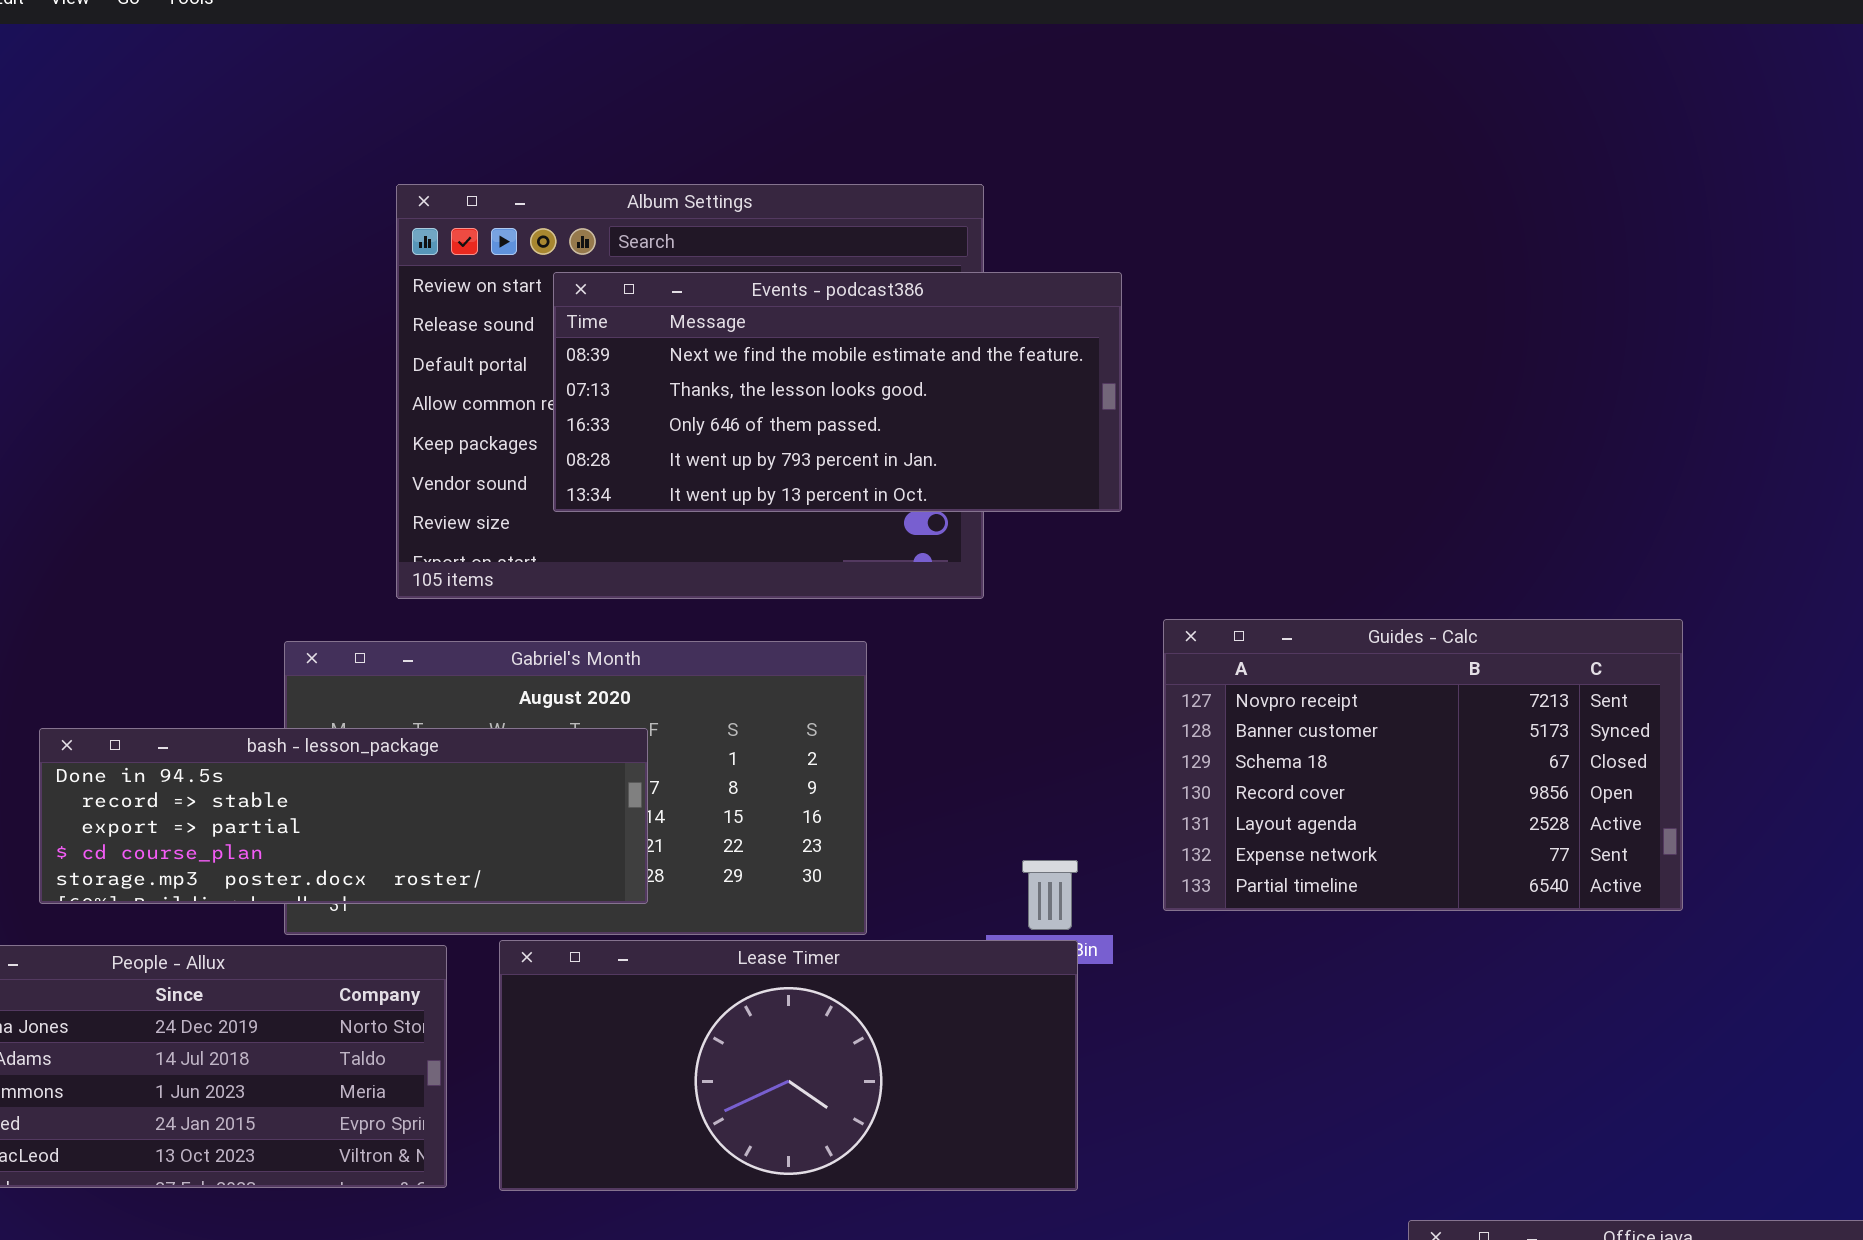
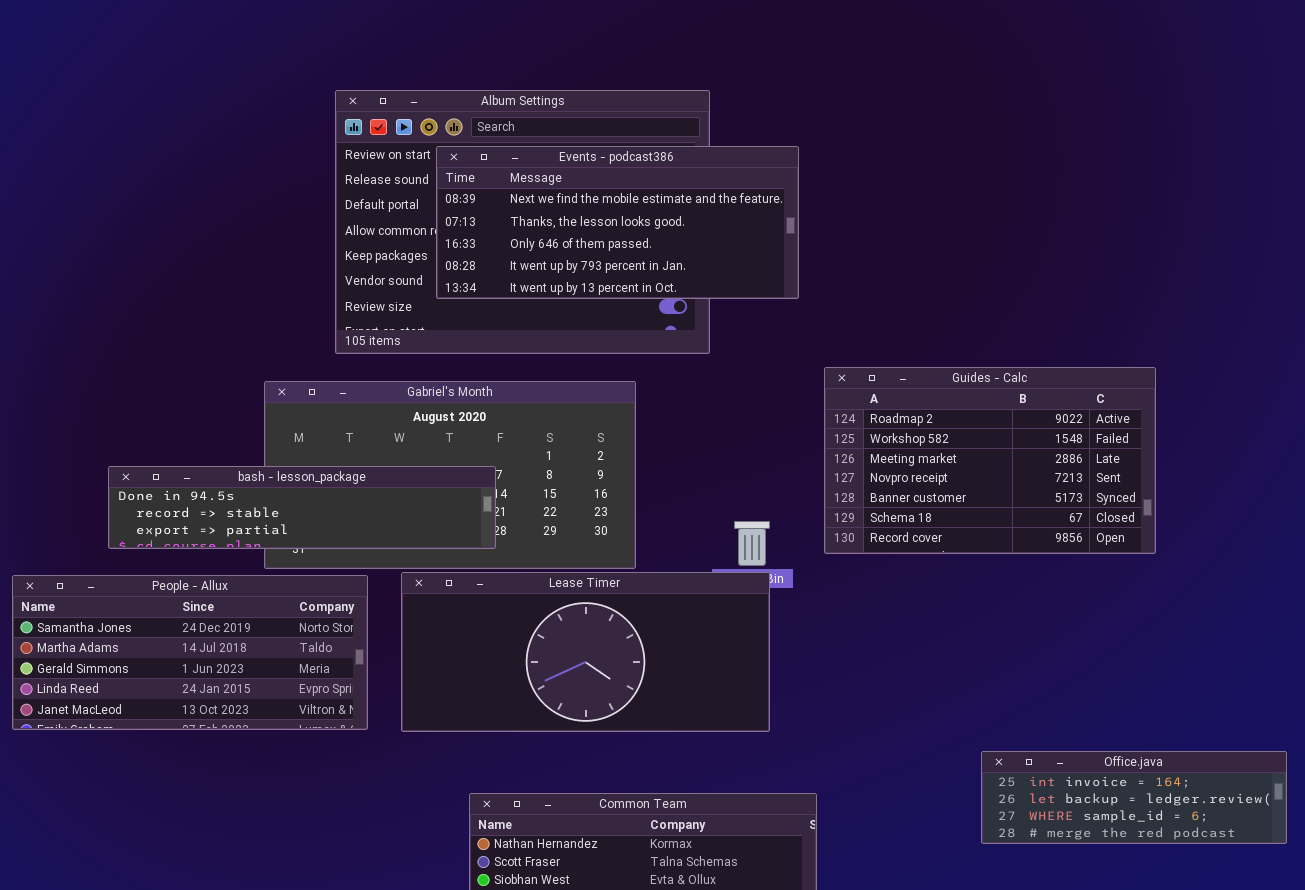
Guides - Calc: [1163,619,1683,911] -> [824,367,1156,554], scrolled up 3 rows
bash - lesson_package: [39,728,648,904] -> [108,466,496,549], resized

